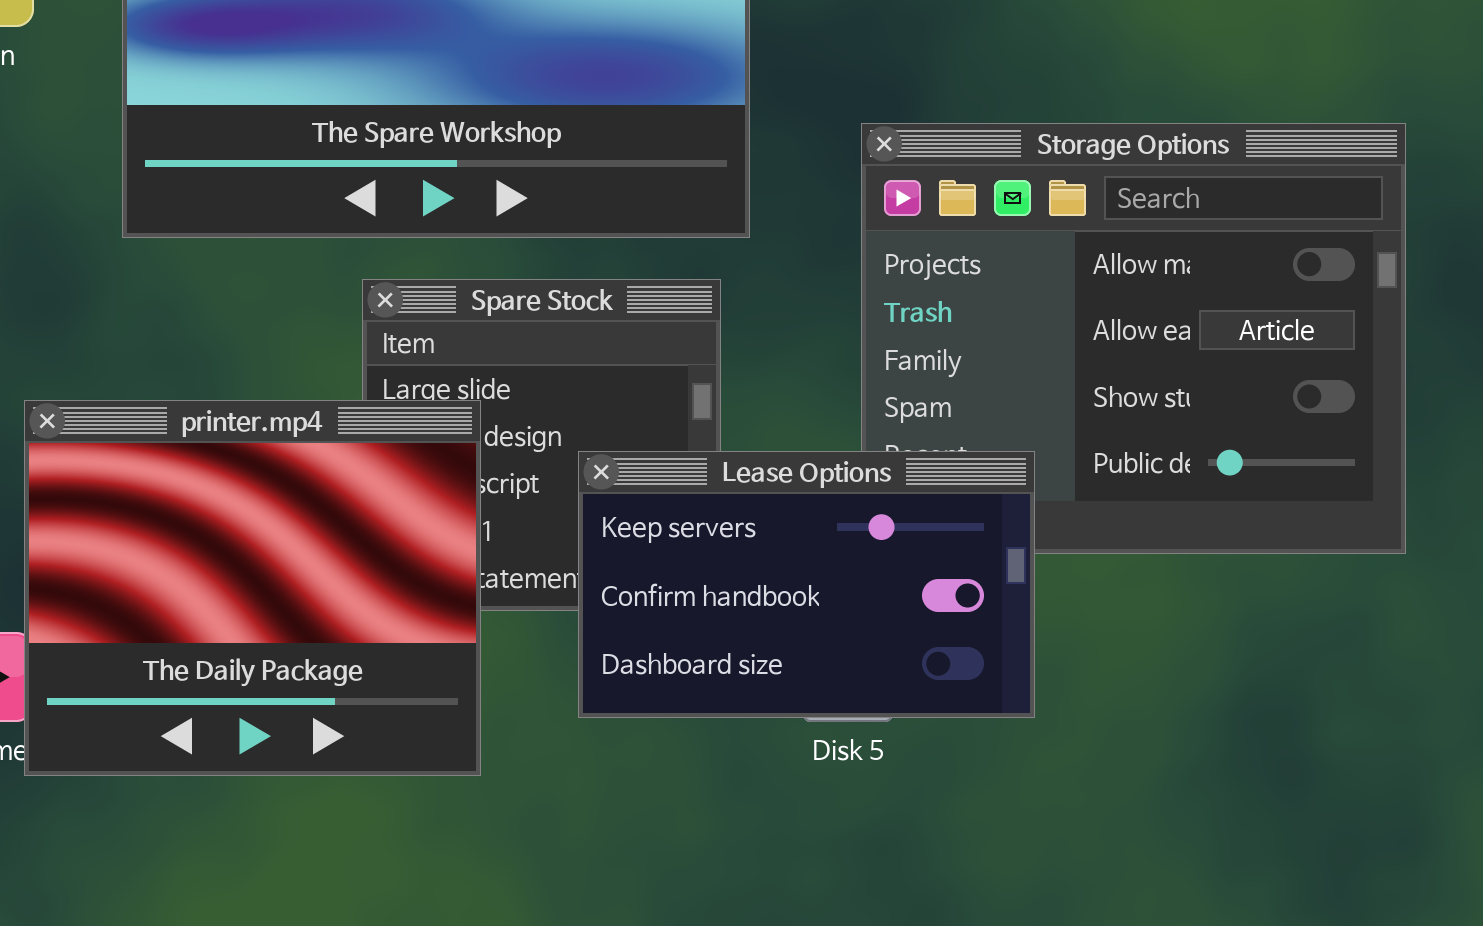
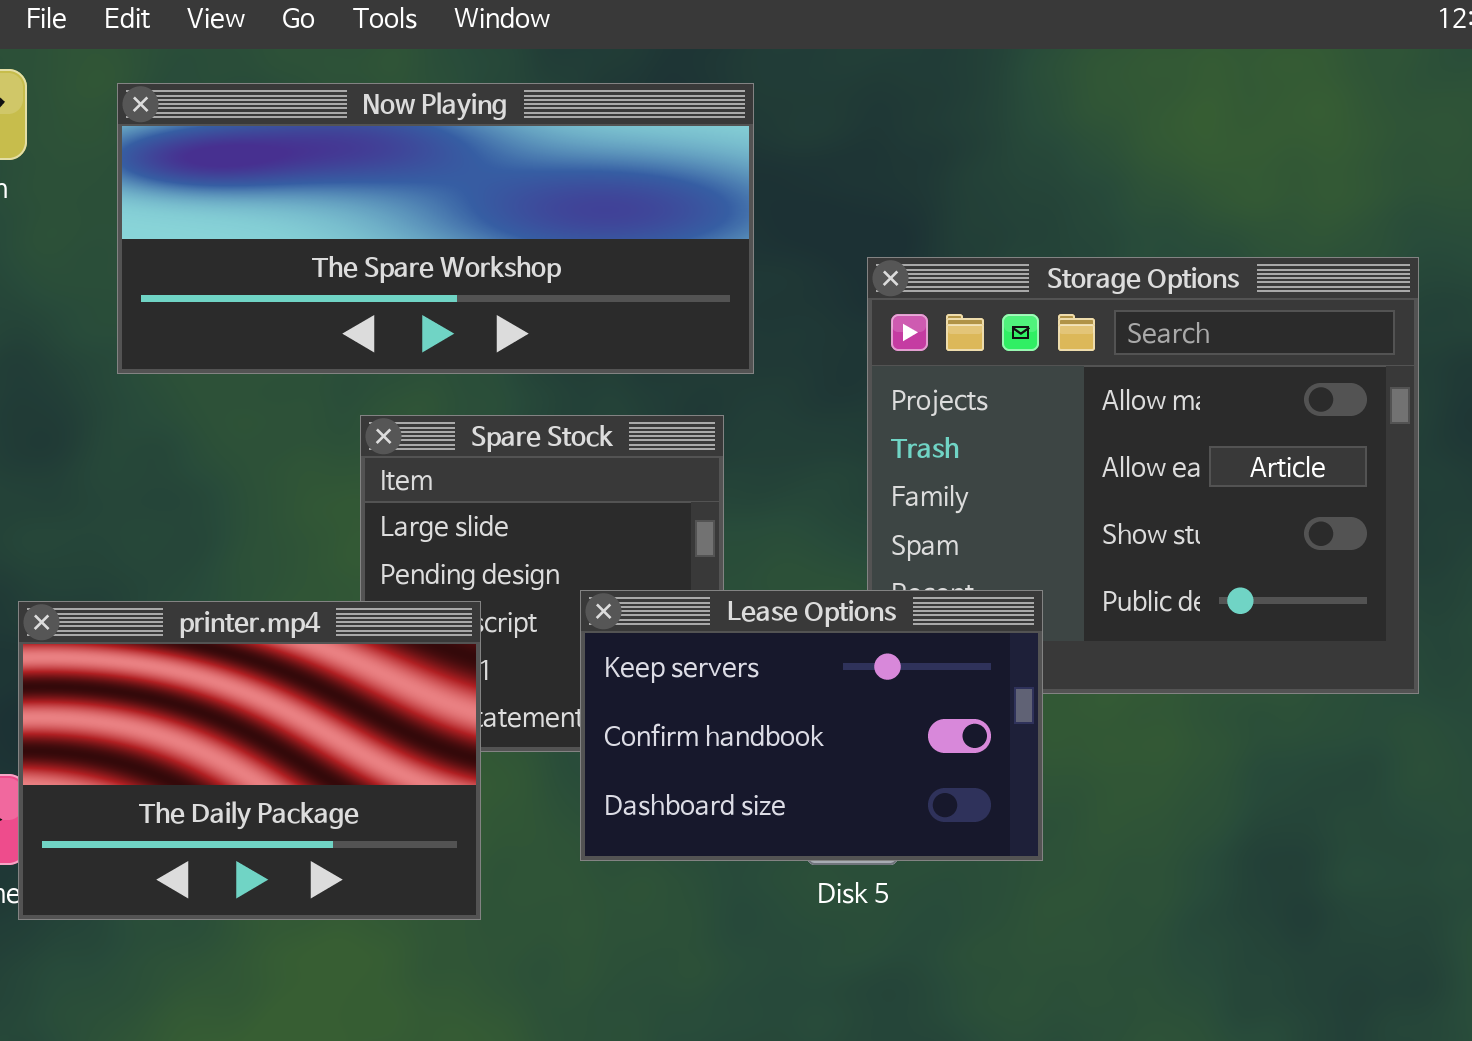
printer.mp4: [24,400,481,776] -> [18,601,481,920], resized

